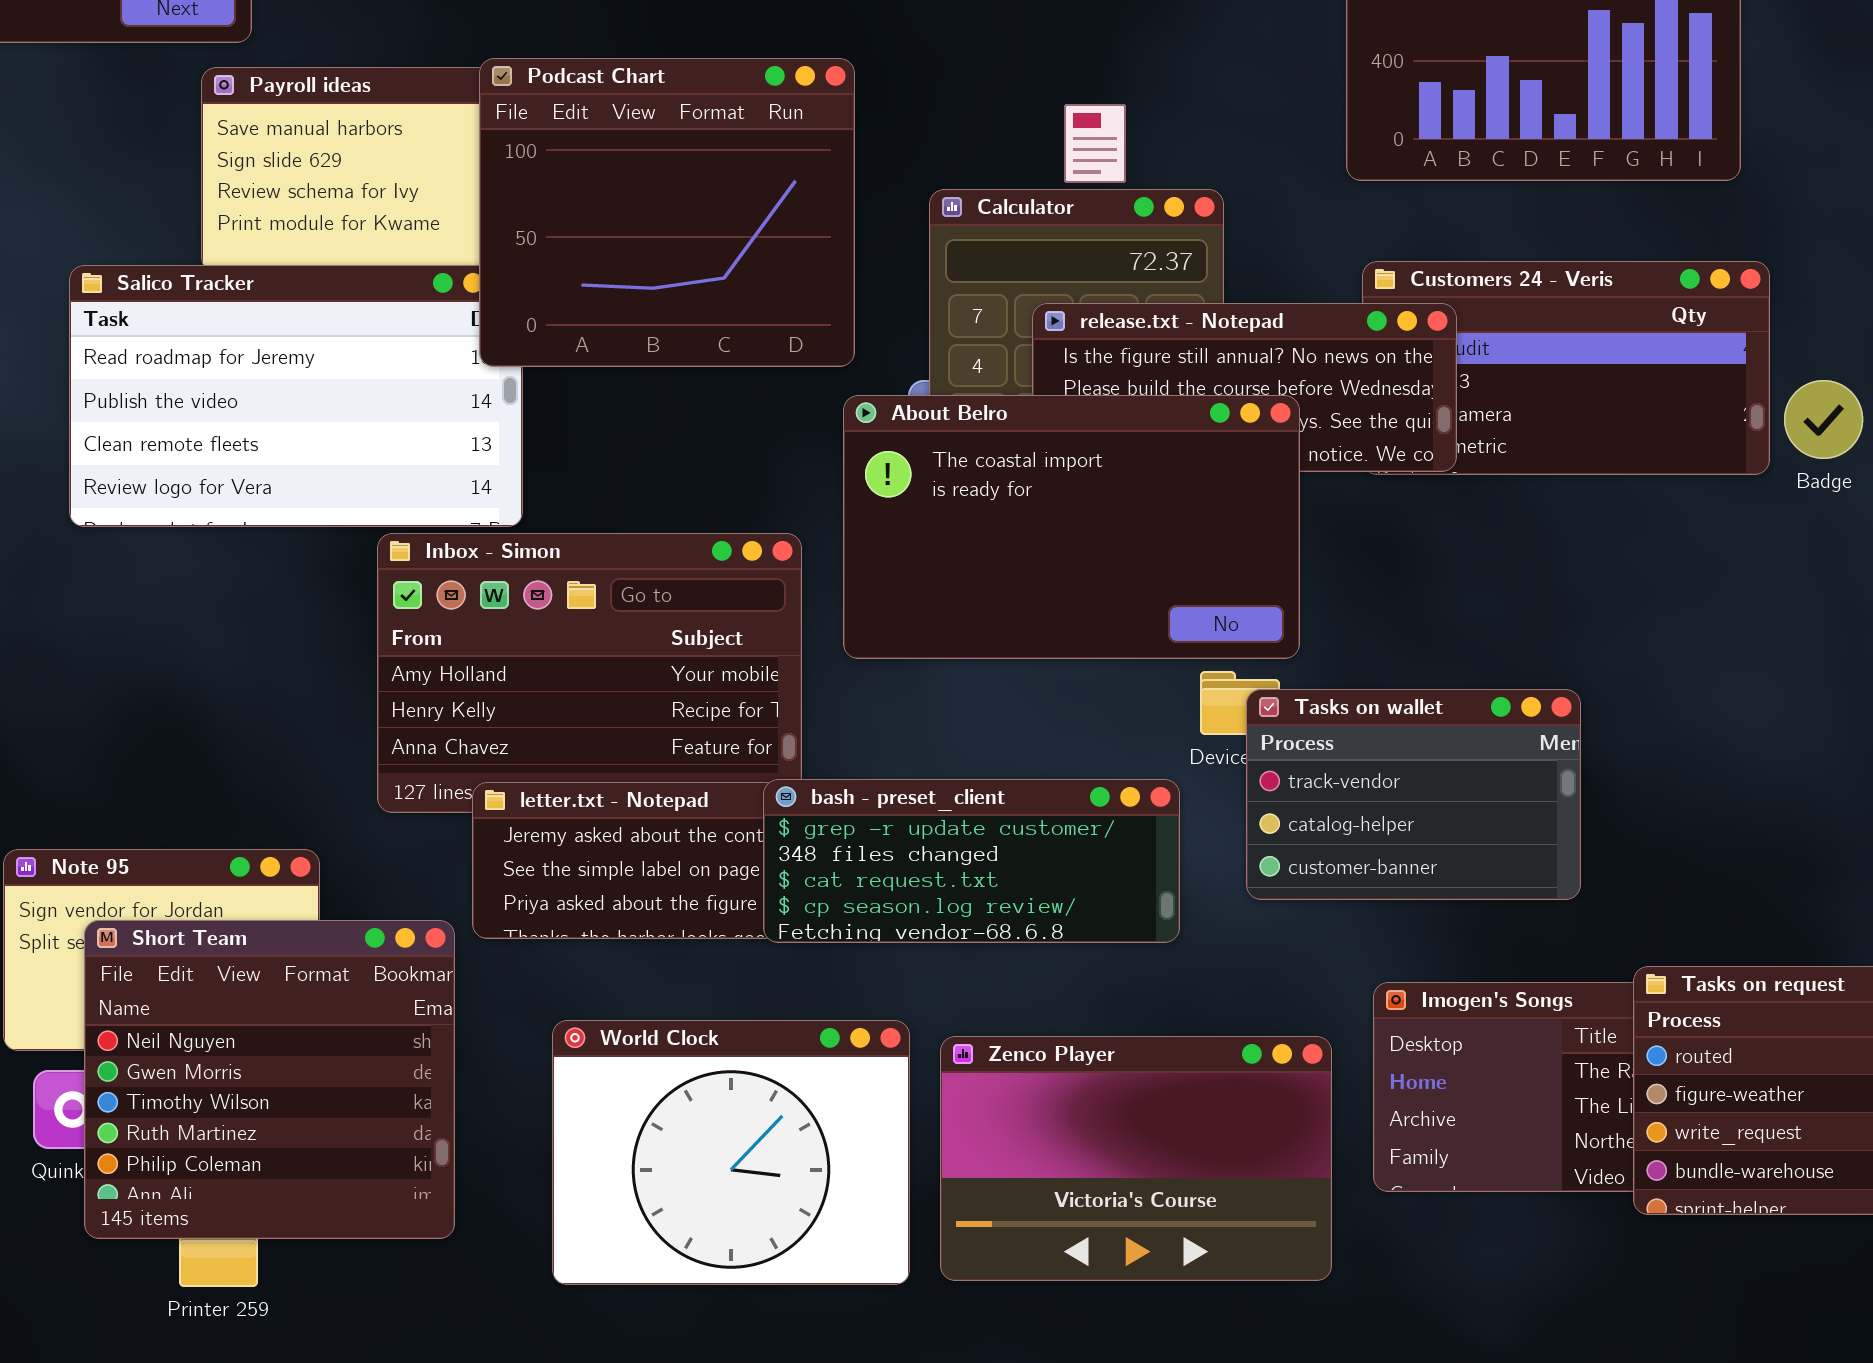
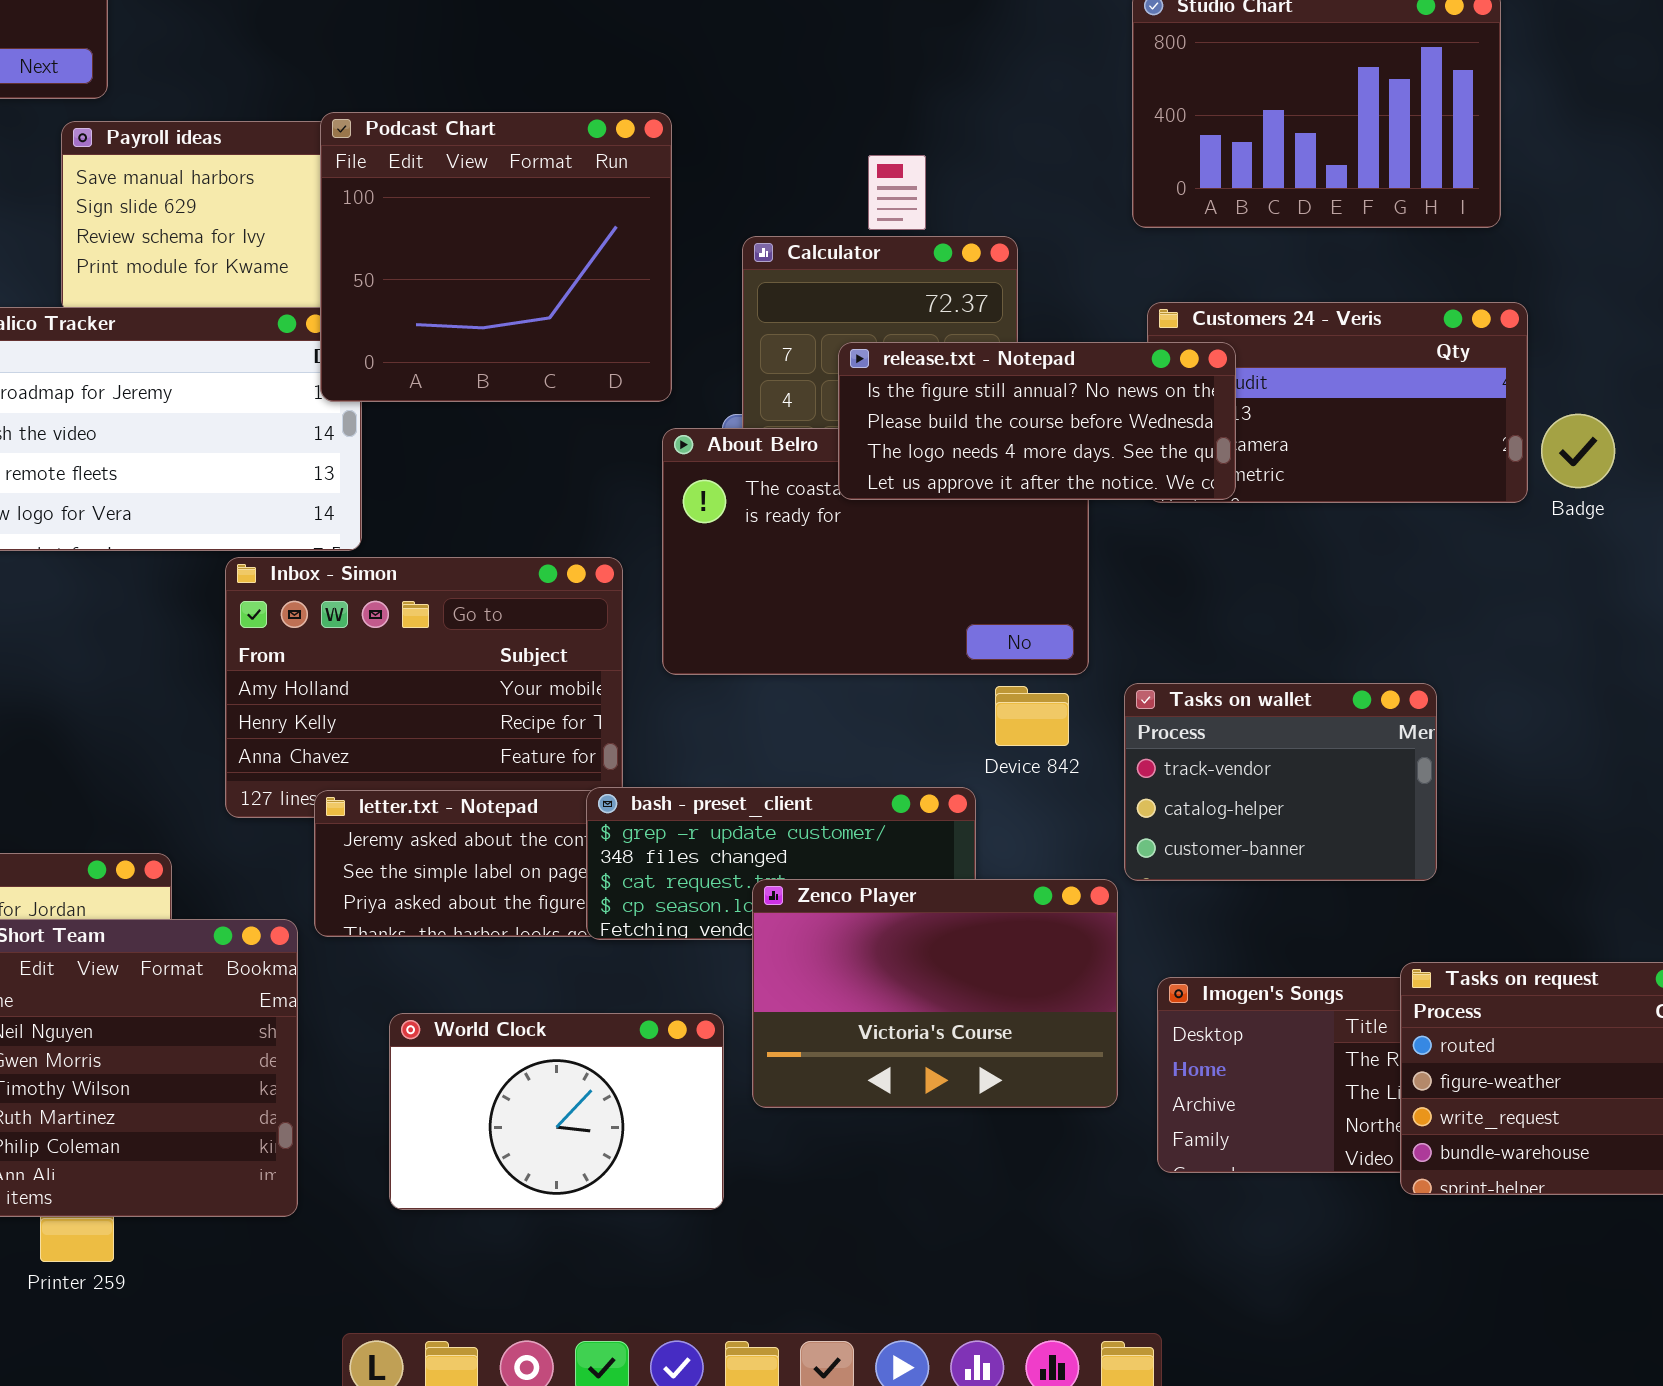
release.txt - Notepad: [1032,303,1457,472] -> [838,342,1236,500], raised
Tasks on wallet: [1246,689,1581,900] -> [1124,683,1437,881], moved
World Clock: [552,1020,910,1285] -> [389,1013,724,1210], resized
Zenco Player: [940,1036,1332,1281] -> [752,879,1118,1108], moved

